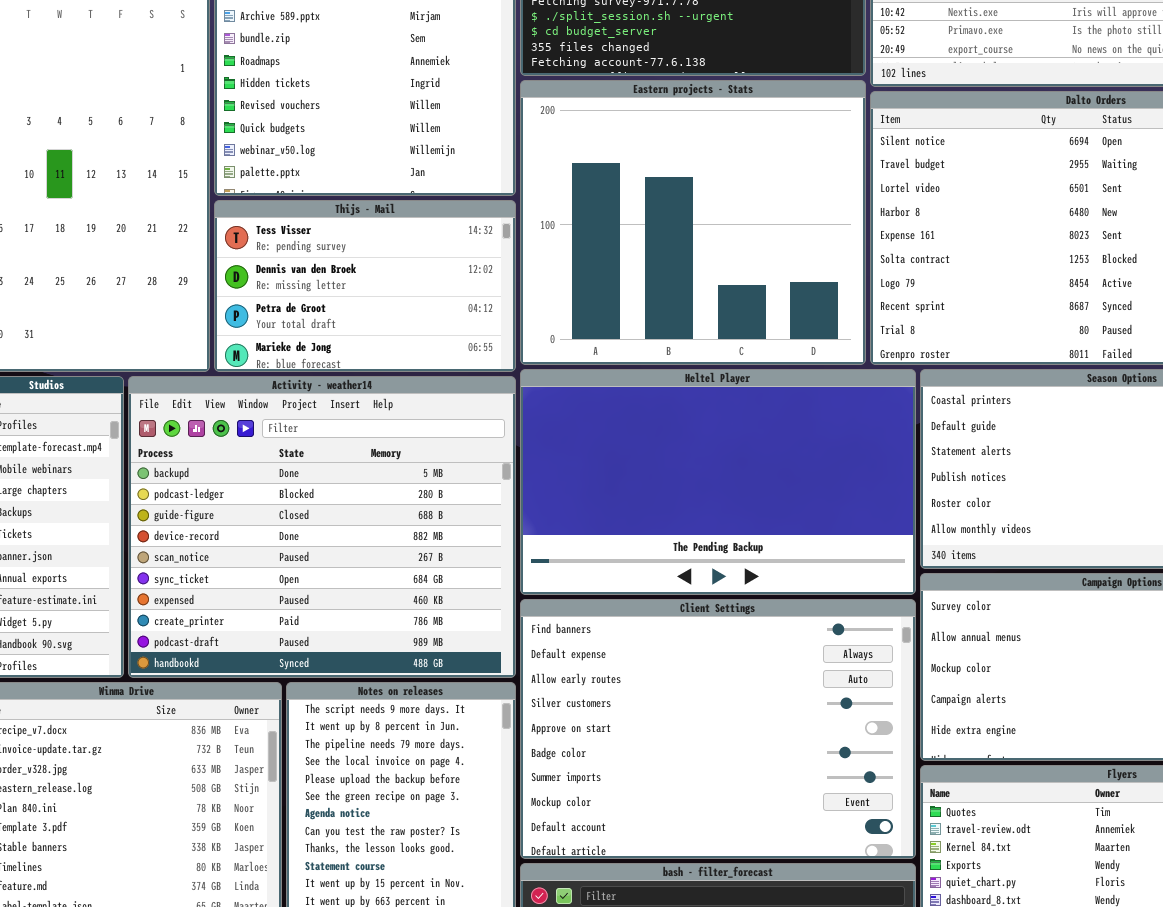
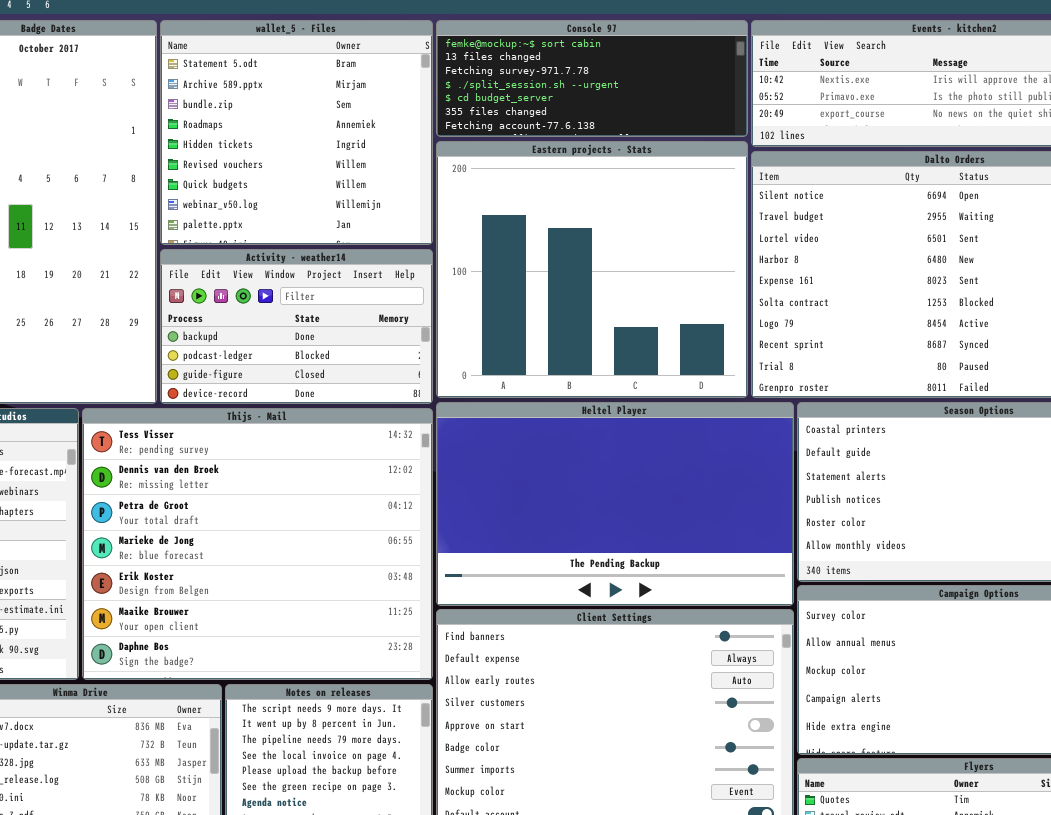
Thijs - Mail: [214,200,516,372] -> [82,408,433,680], moved, resized
Activity - weather14: [128,376,516,678] -> [160,249,433,404], moved, resized

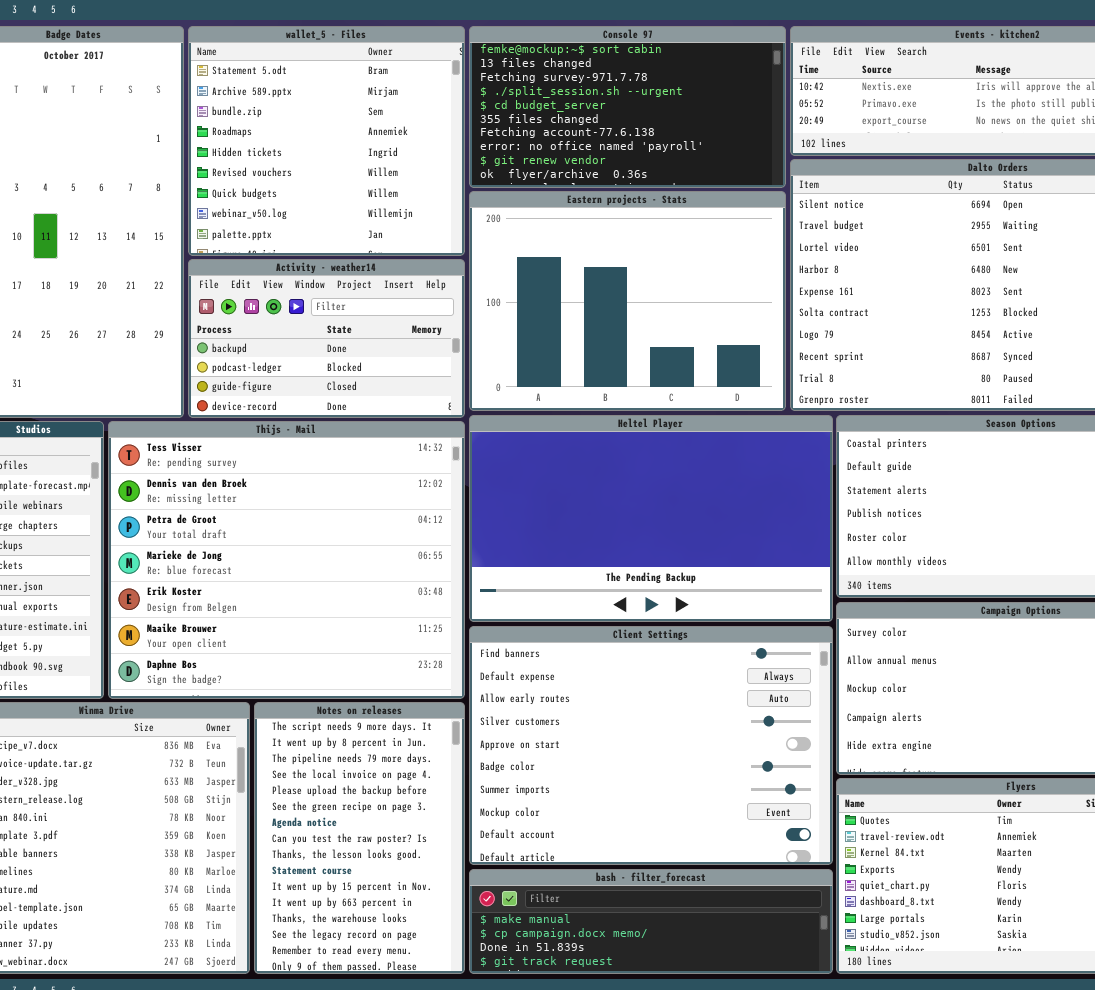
Console 97: [436,20,748,137] -> [469,26,786,188], resized
Eastern projects - Stats: [436,141,748,398] -> [469,191,786,411], resized

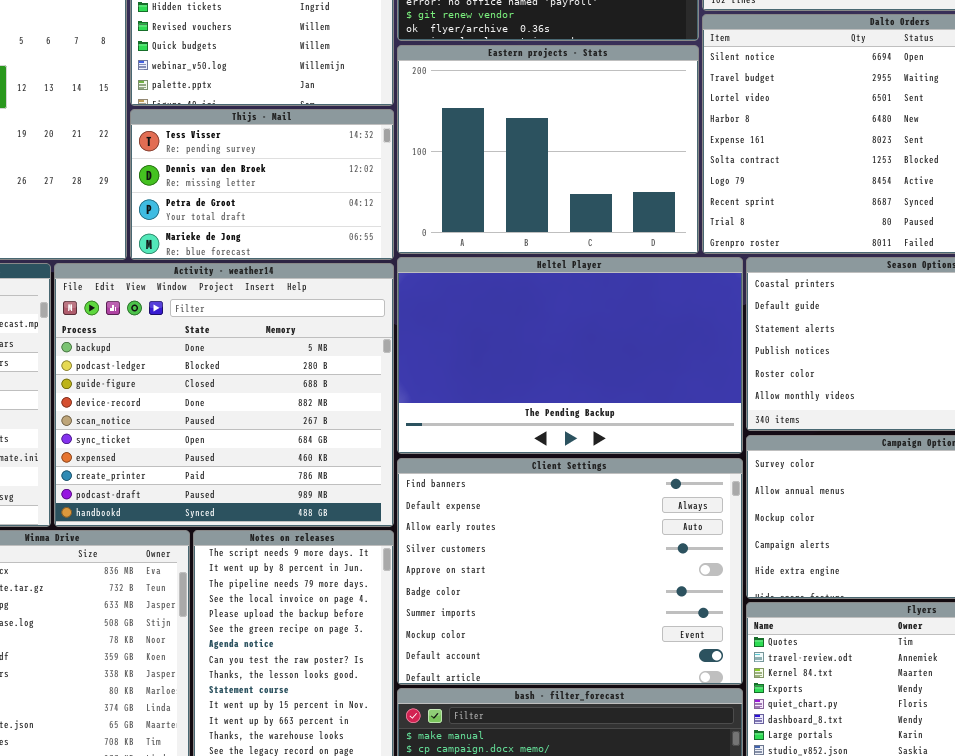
Activity - weather14: [188,259,465,418] -> [54,263,394,527], moved, resized
Thijs - Mail: [108,421,465,699] -> [130,109,394,260], moved, resized

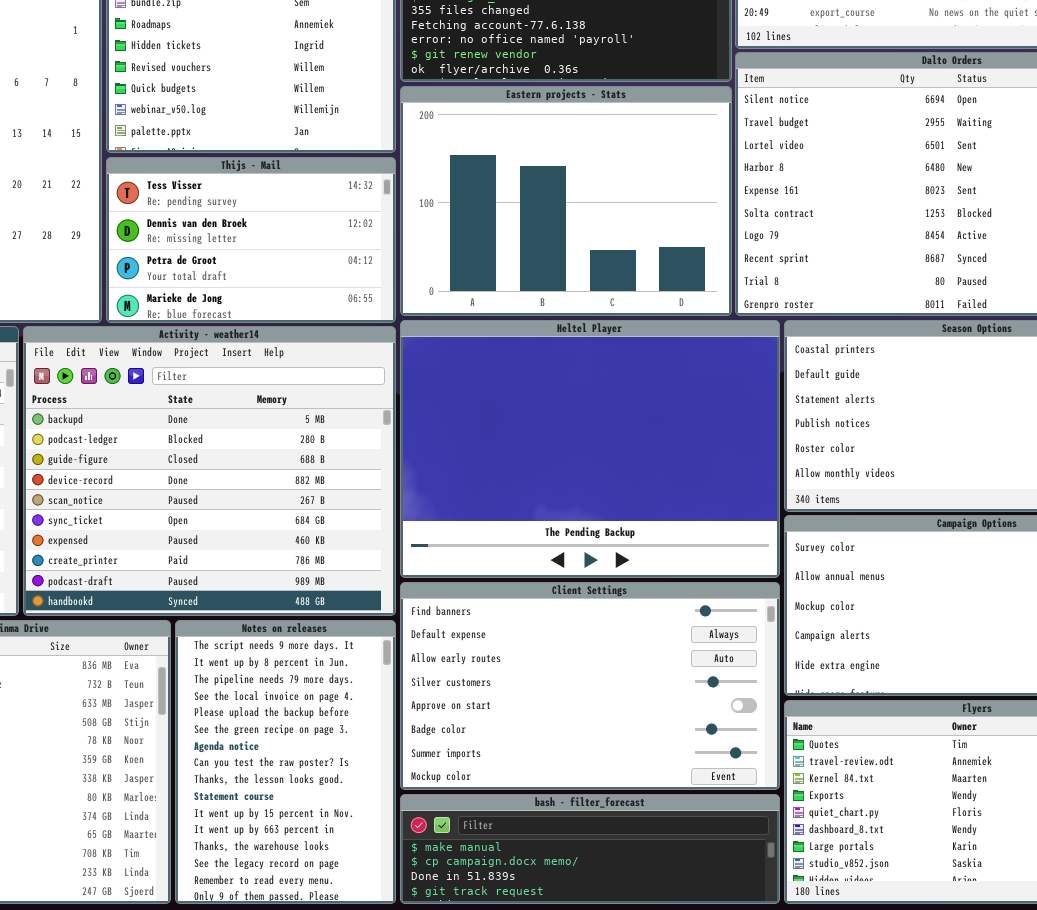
Heltel Player: [397,257,743,454] -> [400,320,780,578], resized
Client Settings: [397,458,743,685] -> [400,582,780,790], resized

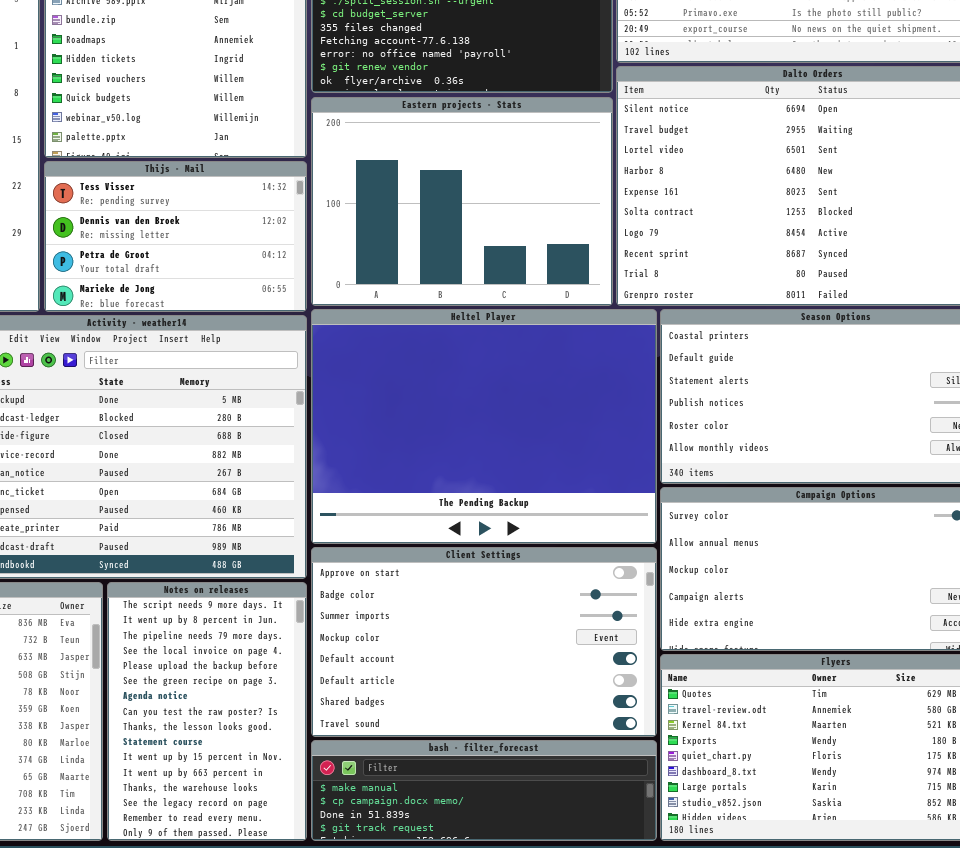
Client Settings: [400,582,780,790] -> [311,547,657,737], scrolled down 4 rows

